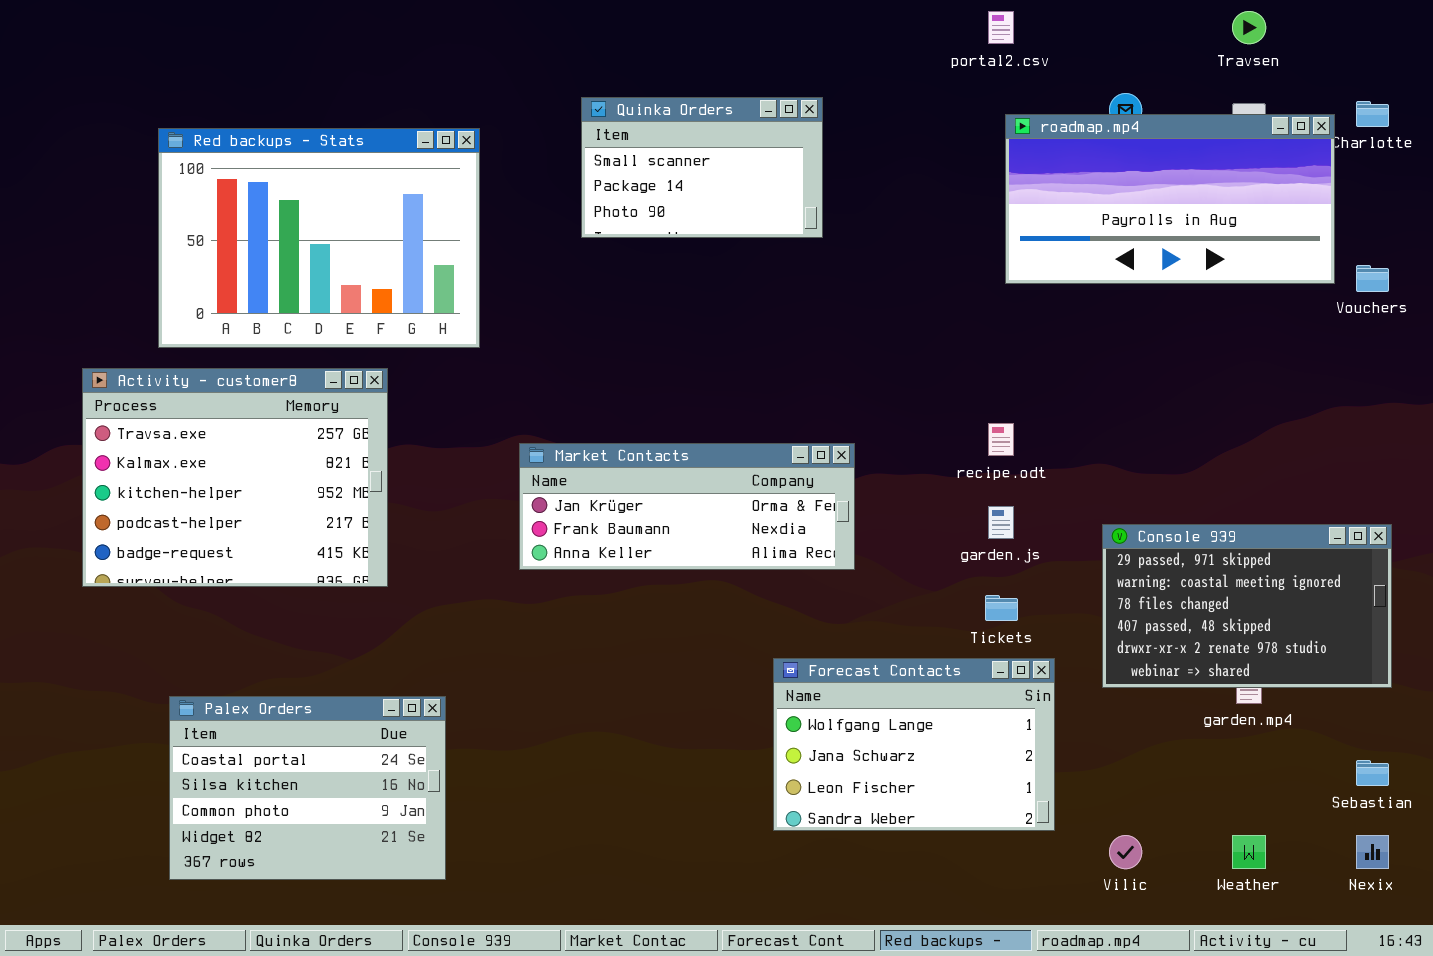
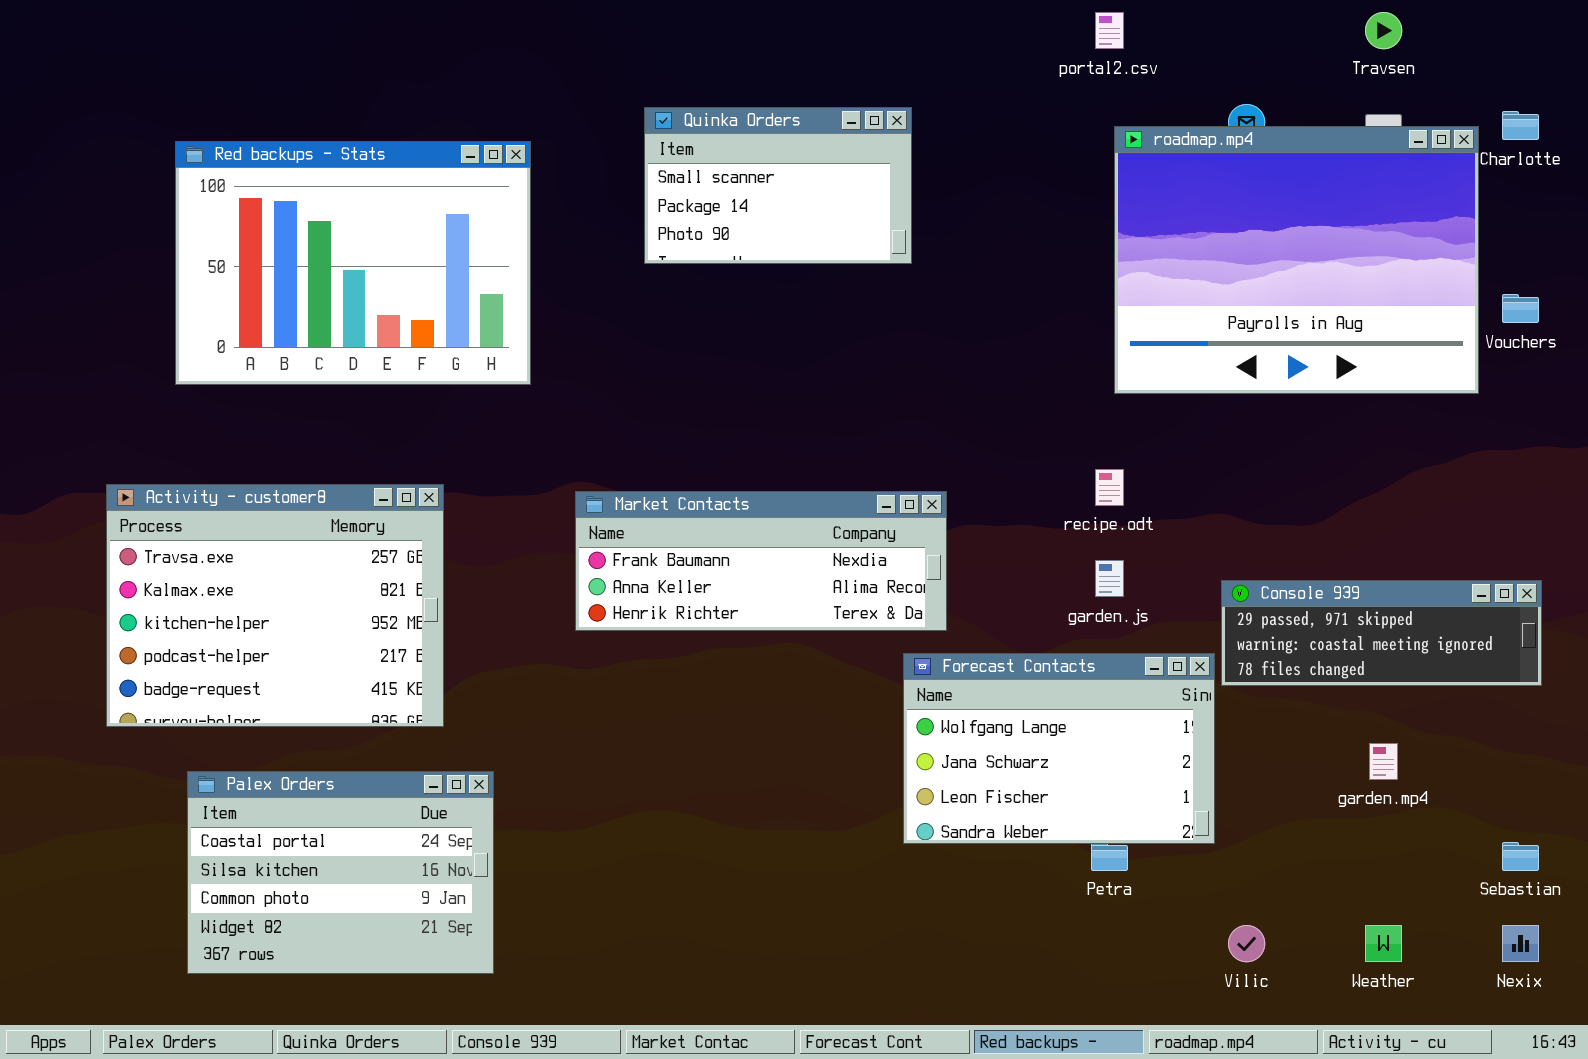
roadmap.mp4: [1005,114,1335,284] -> [1114,126,1479,394], resized
Activity - customer8: [82,368,388,587] -> [106,484,444,727], moved
Market Contacts: [519,443,855,570] -> [575,491,947,631], scrolled down 1 row
Console 939: [1102,524,1392,688] -> [1221,580,1542,686], resized
Forecast Contacts: [773,658,1055,831] -> [903,653,1215,844], moved

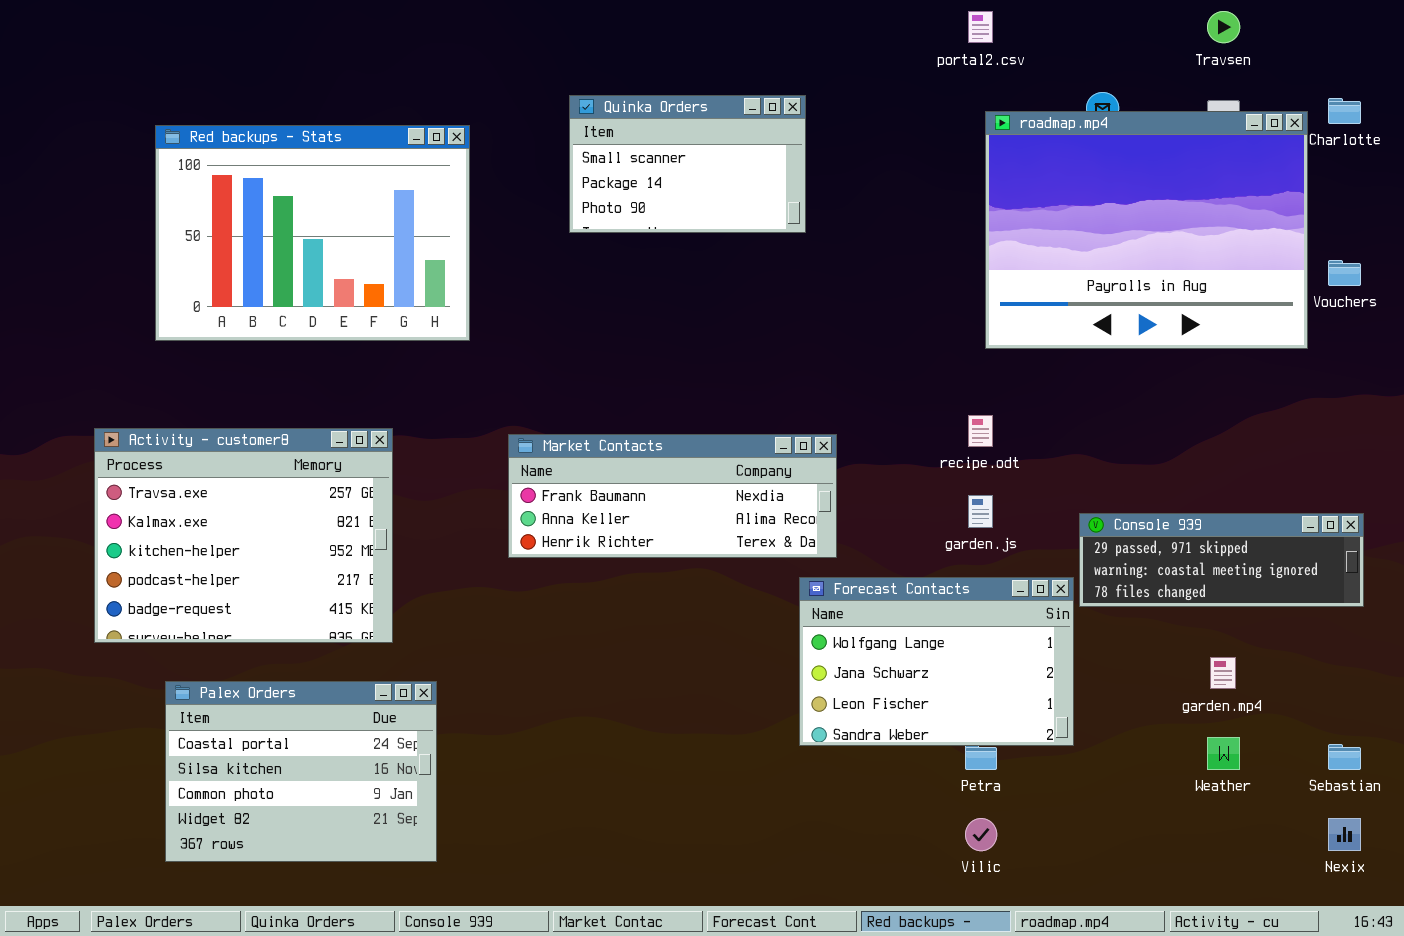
Vilic: [1228,925,1265,962] -> [965,818,997,851], moved
Weather: [1365,925,1402,962] -> [1207,737,1240,770], moved

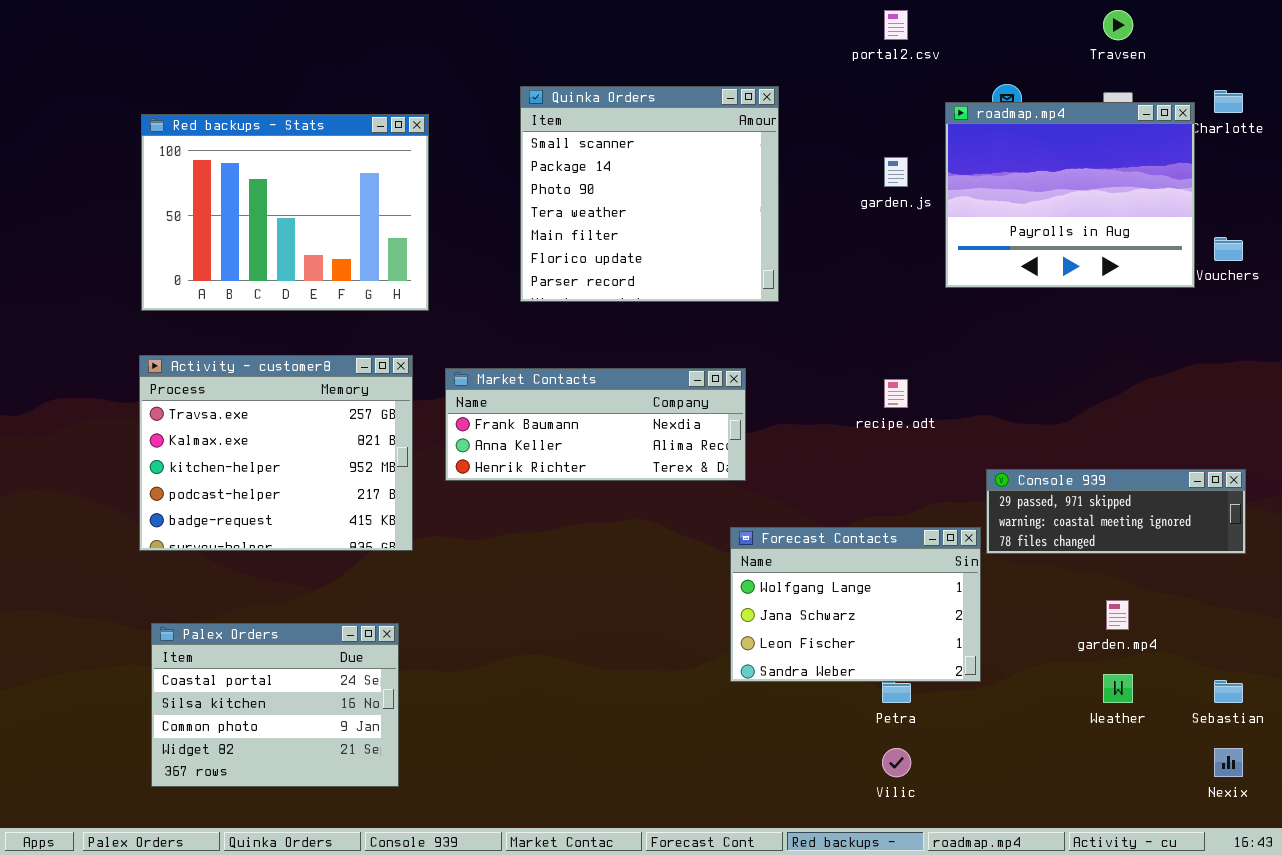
Quinka Orders: [569,95,806,233] -> [520,86,779,302], resized
roadmap.mp4: [985,111,1308,349] -> [945,102,1195,288], resized
Activity - customer8: [94,428,393,643] -> [139,355,413,551], moved
Market Contacts: [508,434,837,558] -> [445,368,746,481], moved
garden.js: [968,495,993,528] -> [884,157,908,187], moved

